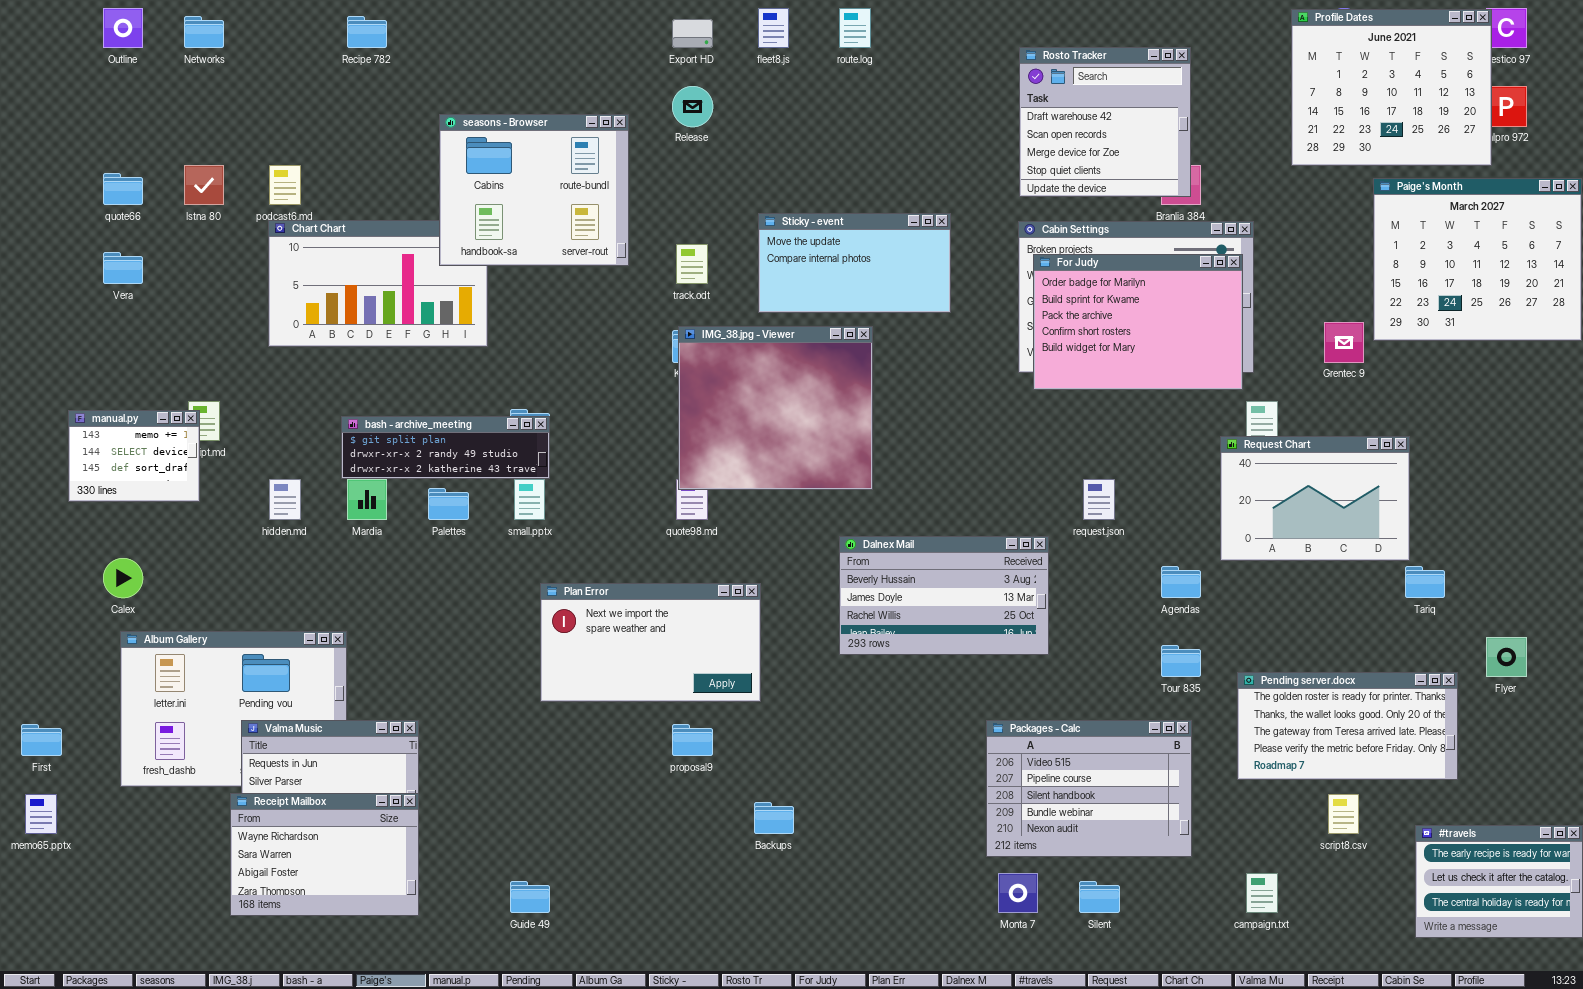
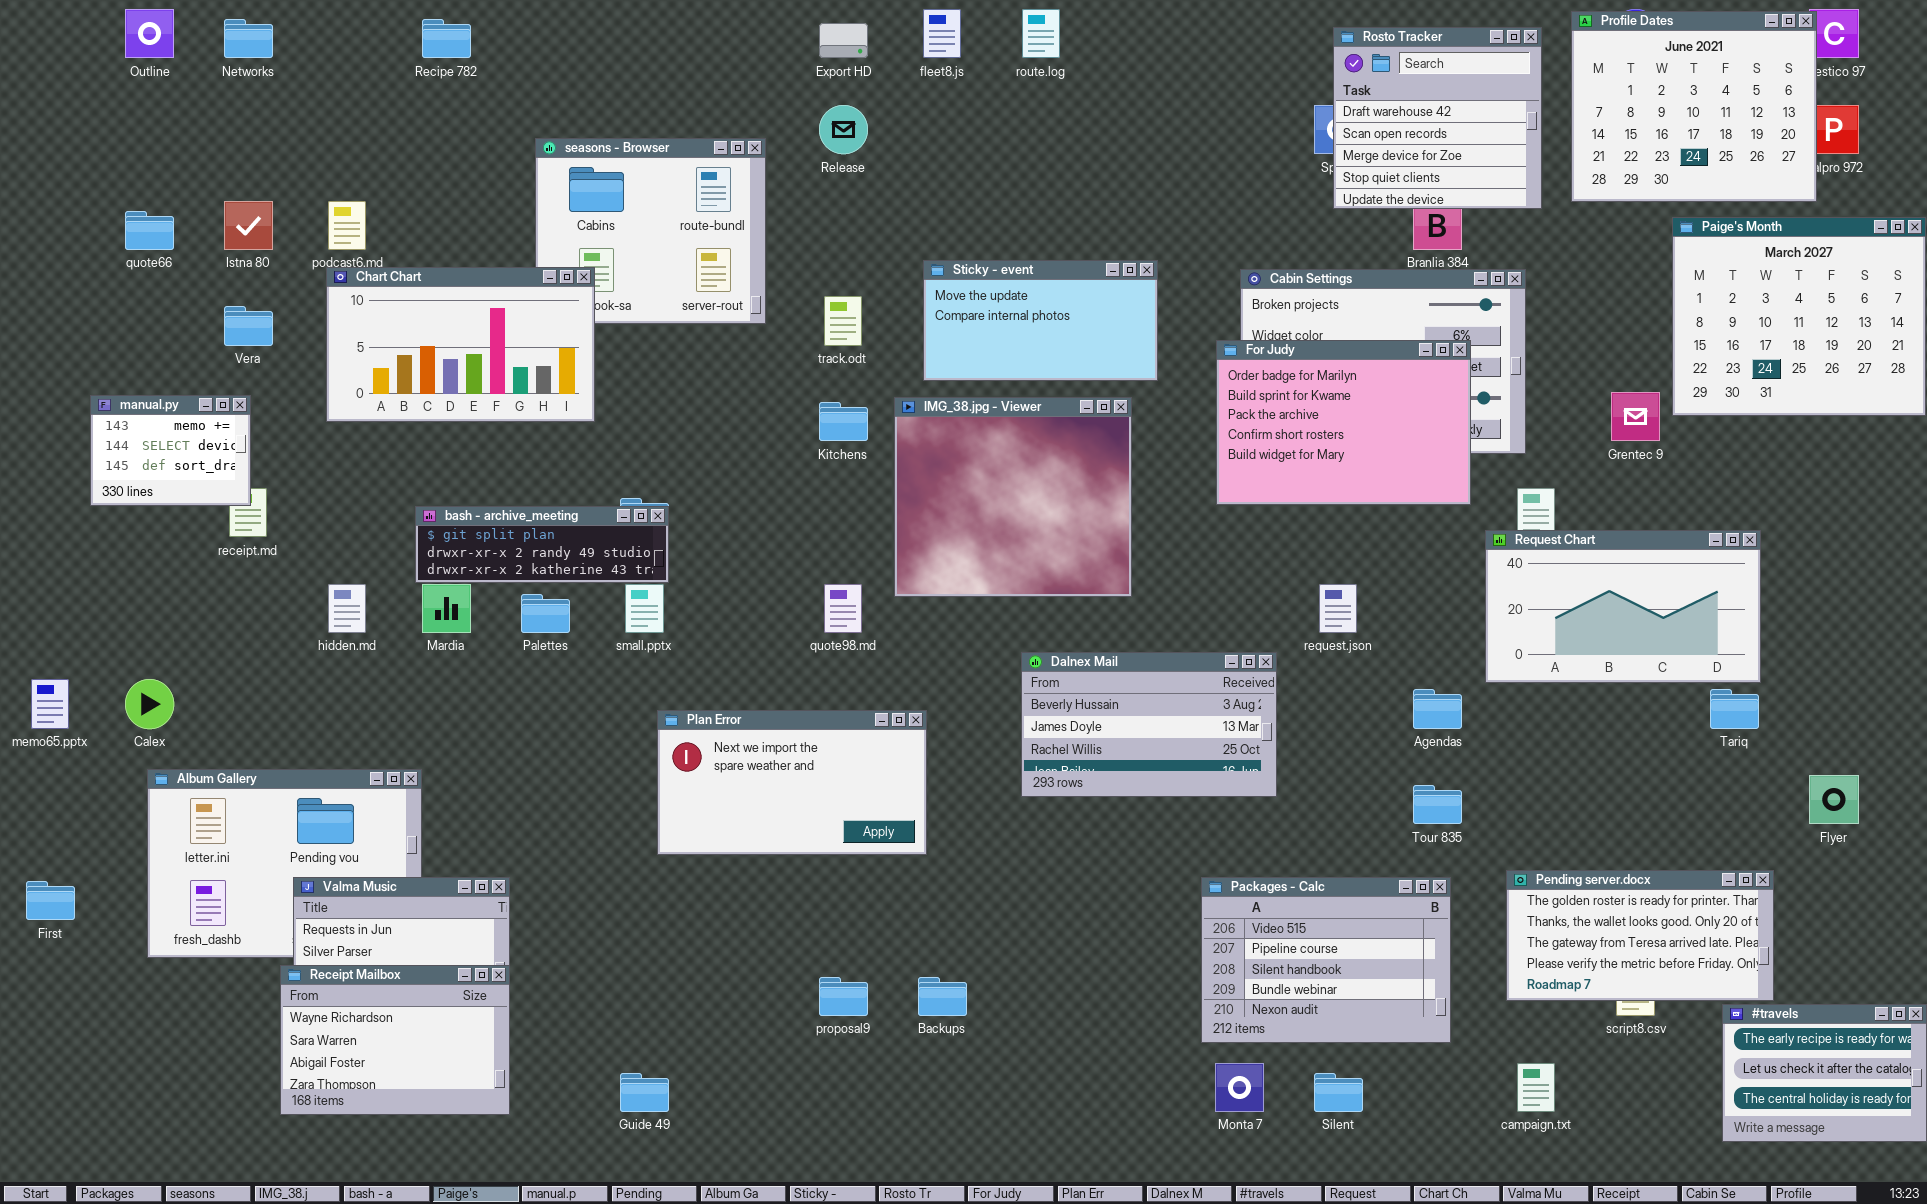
Rosto Tracker: [1019,47,1191,197] -> [1333,27,1542,209], moved
Chart Chart: [268,220,488,347] -> [326,267,595,422], raised
Vera: [103,252,143,284] -> [224,306,273,346], moved
For Judy: [1033,254,1243,390] -> [1216,340,1471,505], moved
IMG_38.jpg - Viewer: [678,326,873,490] -> [894,397,1132,597], moved
manual.py: [68,410,200,502] -> [90,395,251,506], moved
Request Chart: [1220,436,1410,561] -> [1485,530,1761,683], resized
Pending server.docx: [1237,672,1458,780] -> [1506,870,1774,1001], moved
proposal9: [672,724,713,756] -> [819,977,868,1016], moved
memo65.pptx: [25,794,57,834] -> [31,679,69,729], moved

